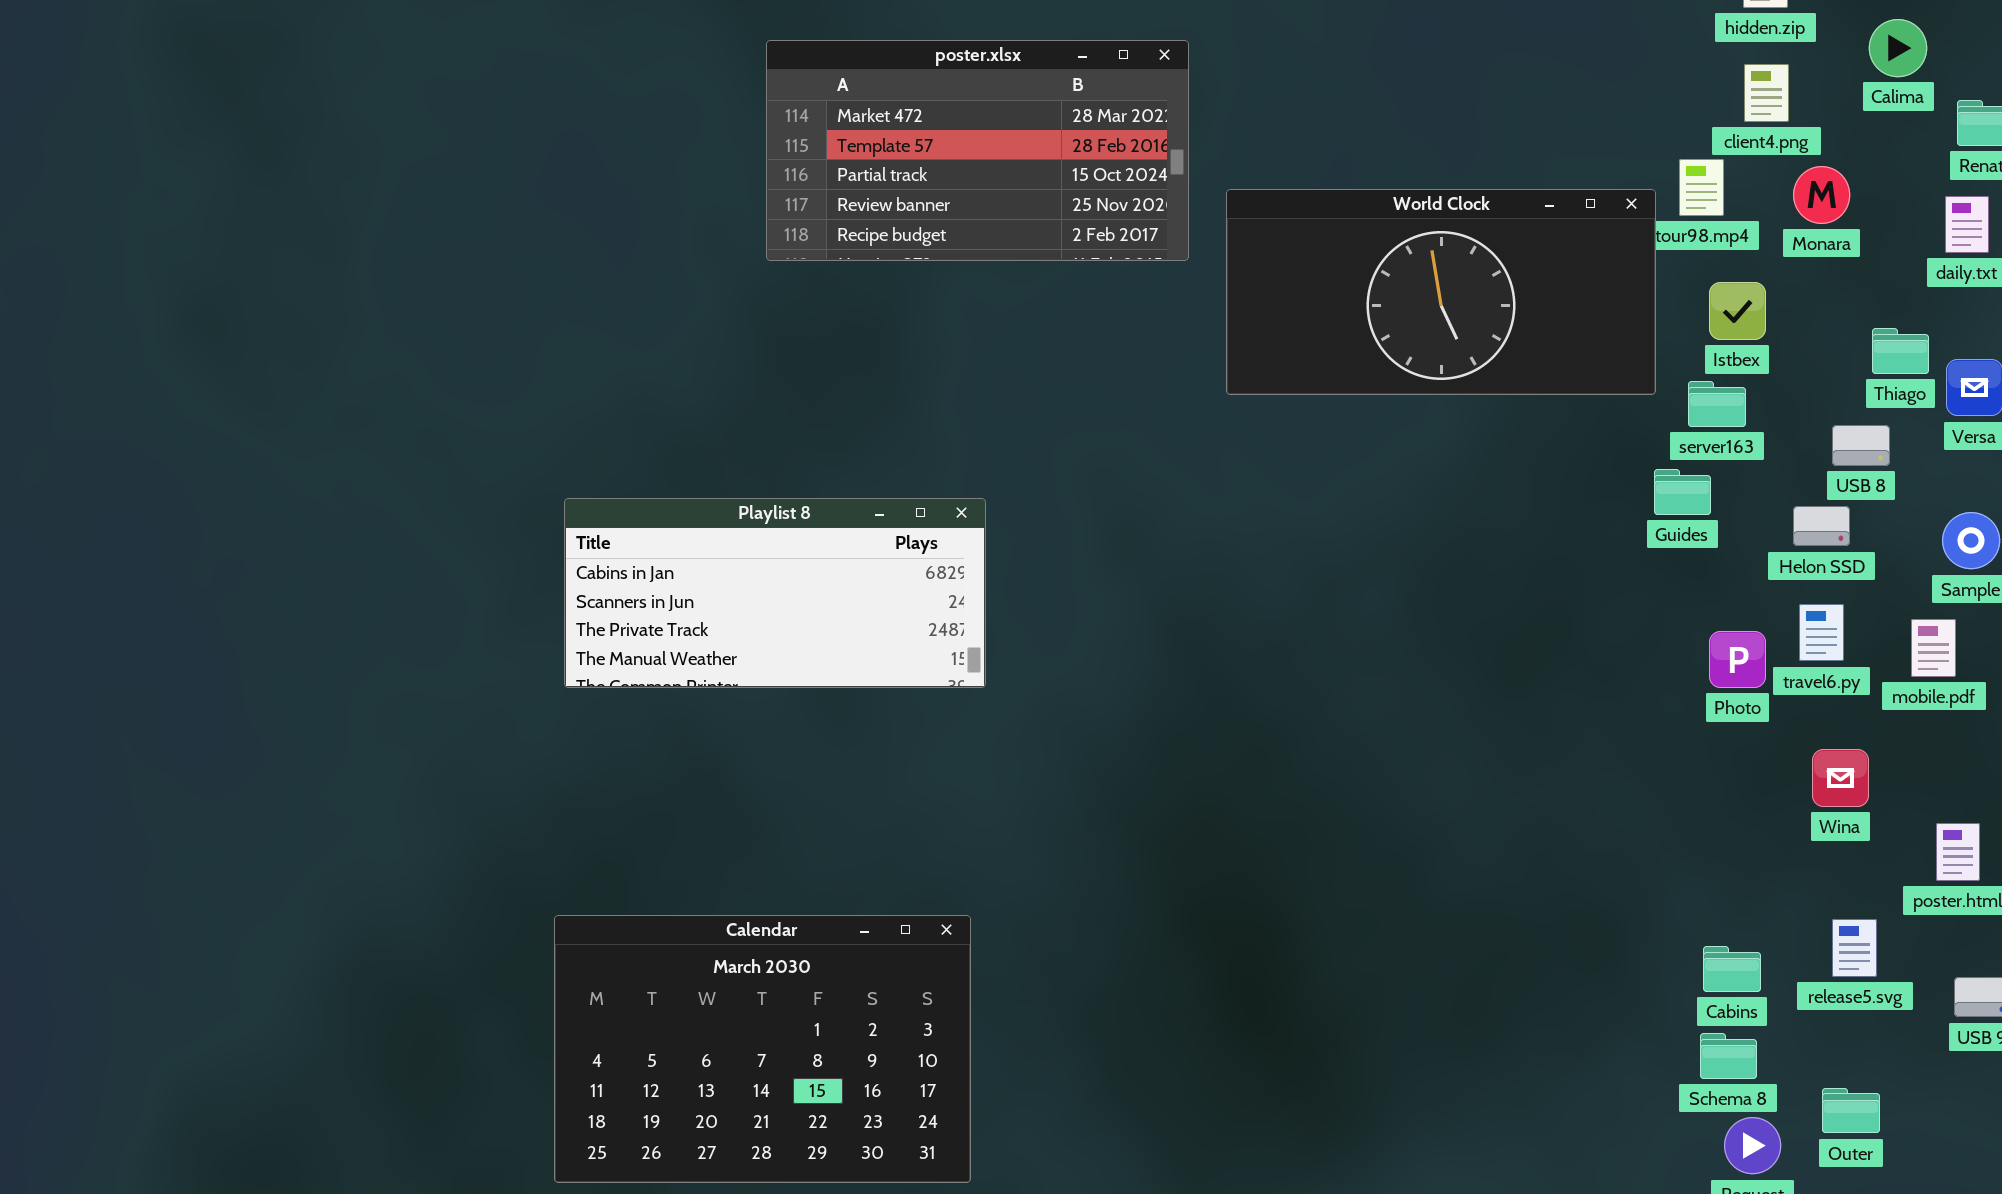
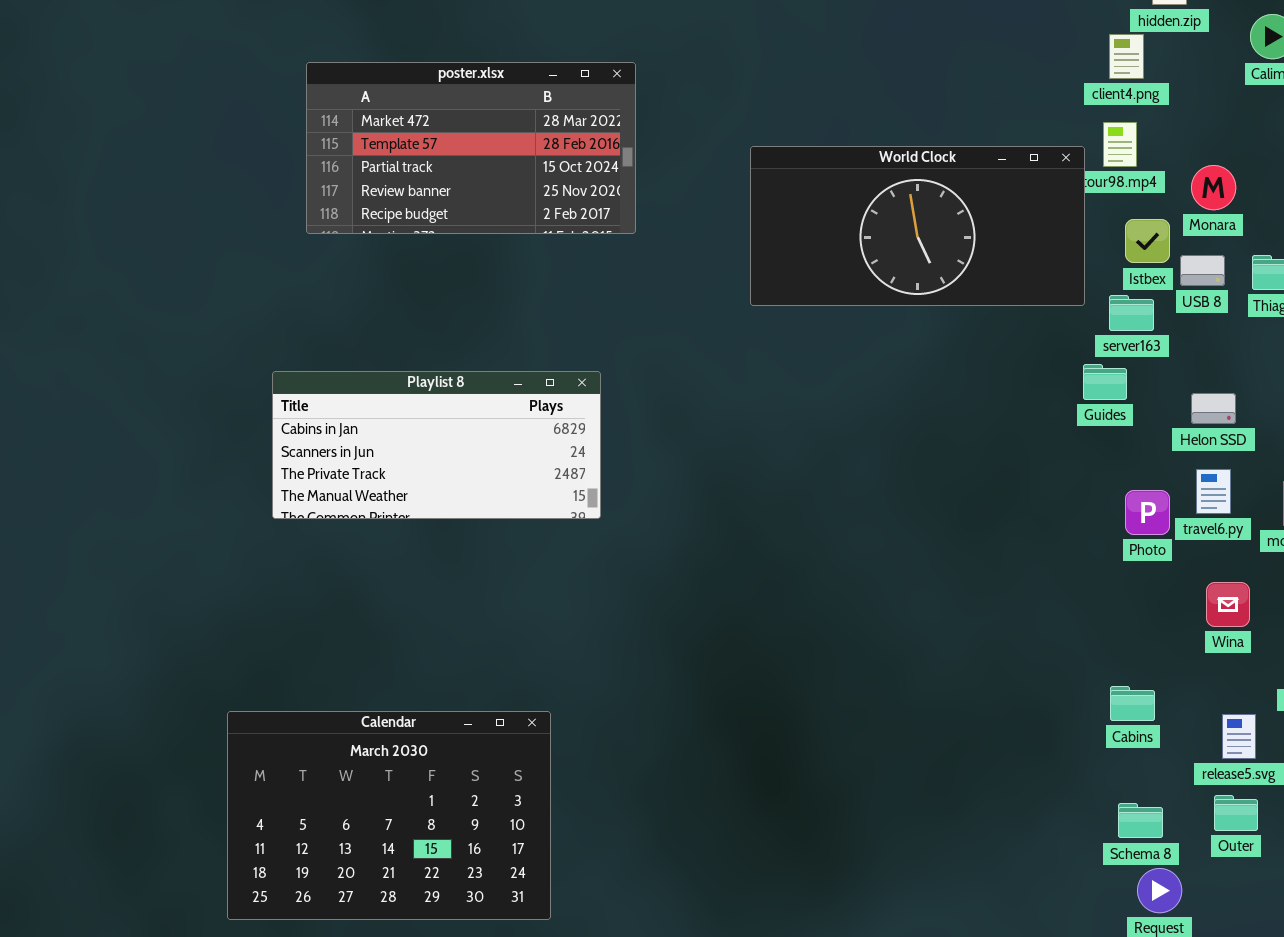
poster.xlsx: [766,40,1189,261] -> [306,62,636,234], moved
client4.png: [1744,64,1789,122] -> [1109,34,1144,79], moved
Monara: [1793,166,1850,224] -> [1191,165,1236,210], moved
USB 8: [1832,425,1890,466] -> [1180,255,1225,286], moved
Playlist 8: [564,498,986,688] -> [272,371,601,519], moved
Cabins: [1703,946,1761,992] -> [1110,686,1155,721], moved
Outer: [1822,1088,1880,1133] -> [1214,795,1258,831], moved

